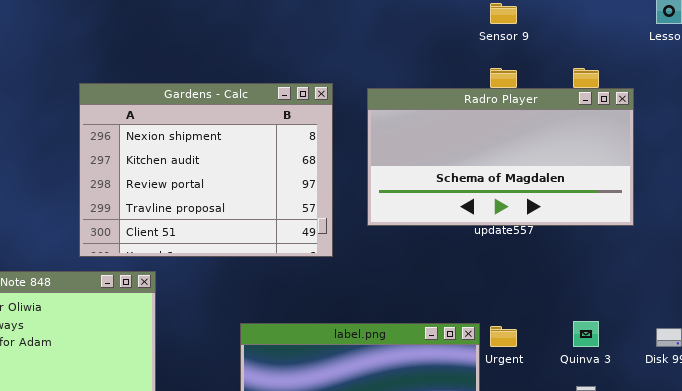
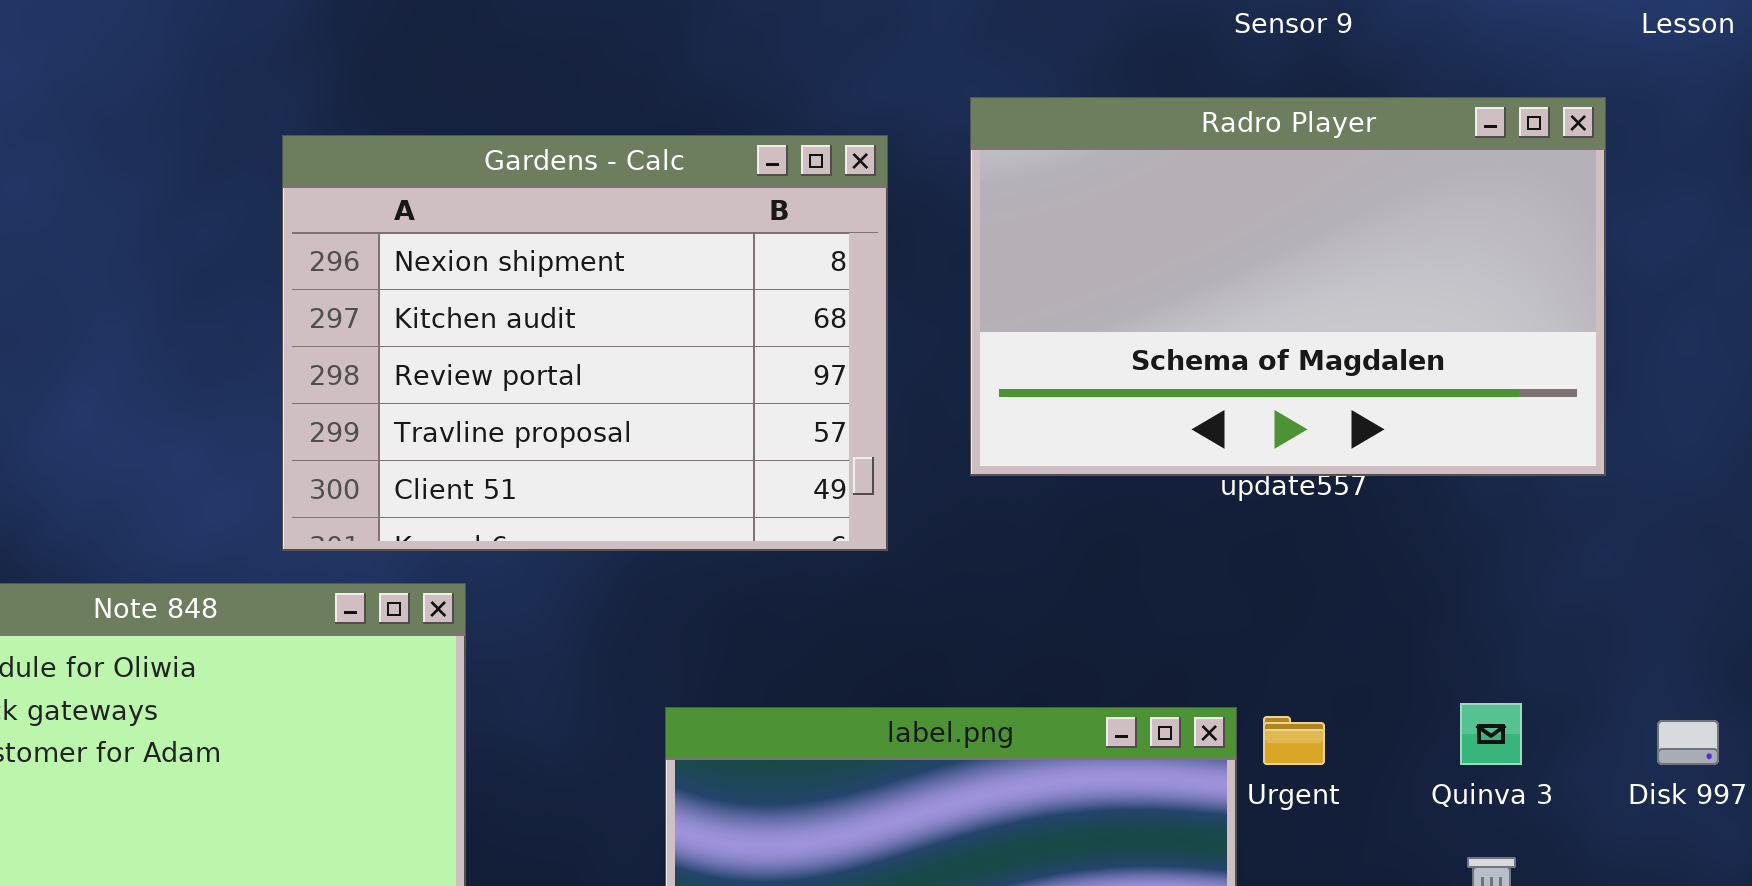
Radro Player: [367,88,634,226] -> [970,97,1606,476], resized

